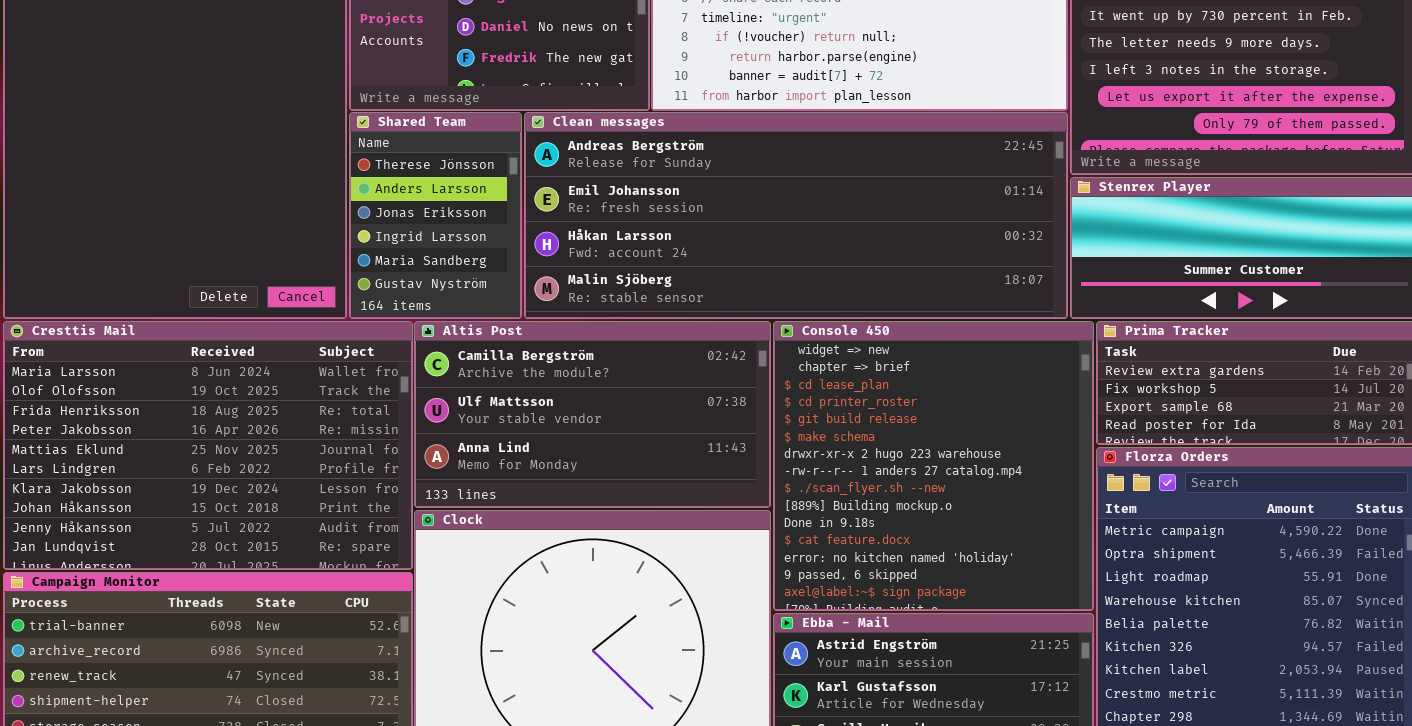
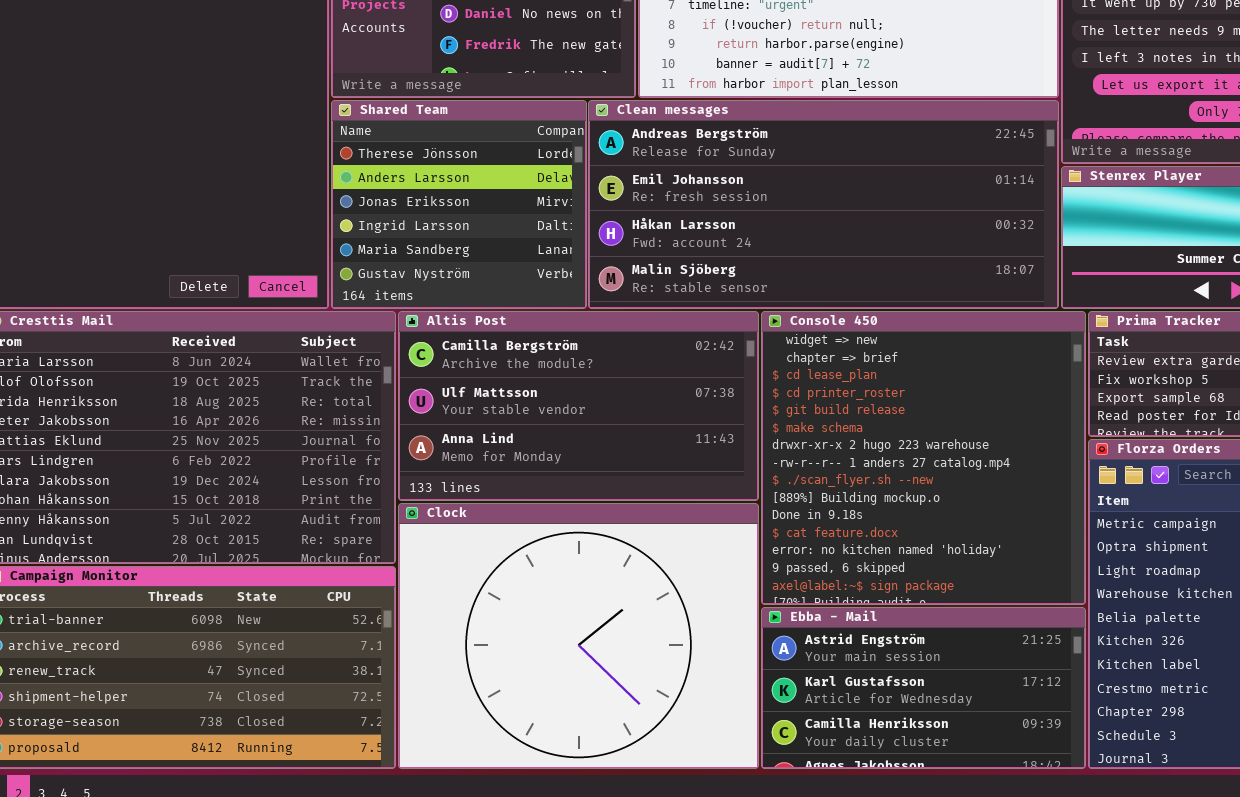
Shared Team: [349,112,522,319] -> [331,100,587,309], resized
Clean messages: [524,112,1068,319] -> [588,100,1059,309], resized

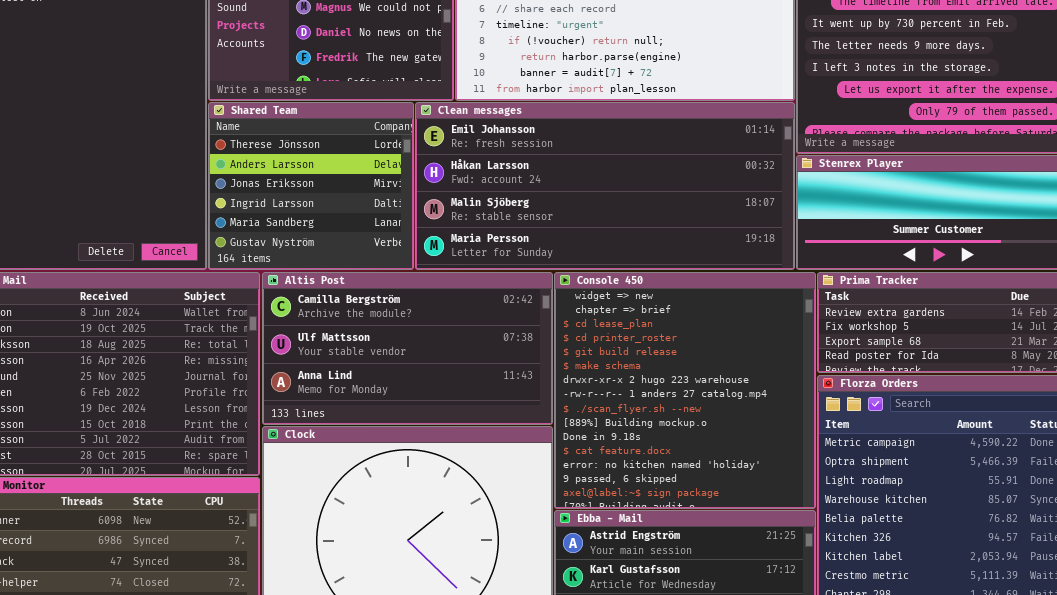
Clean messages: [588,100,1059,309] -> [415,102,795,270], scrolled down 1 row

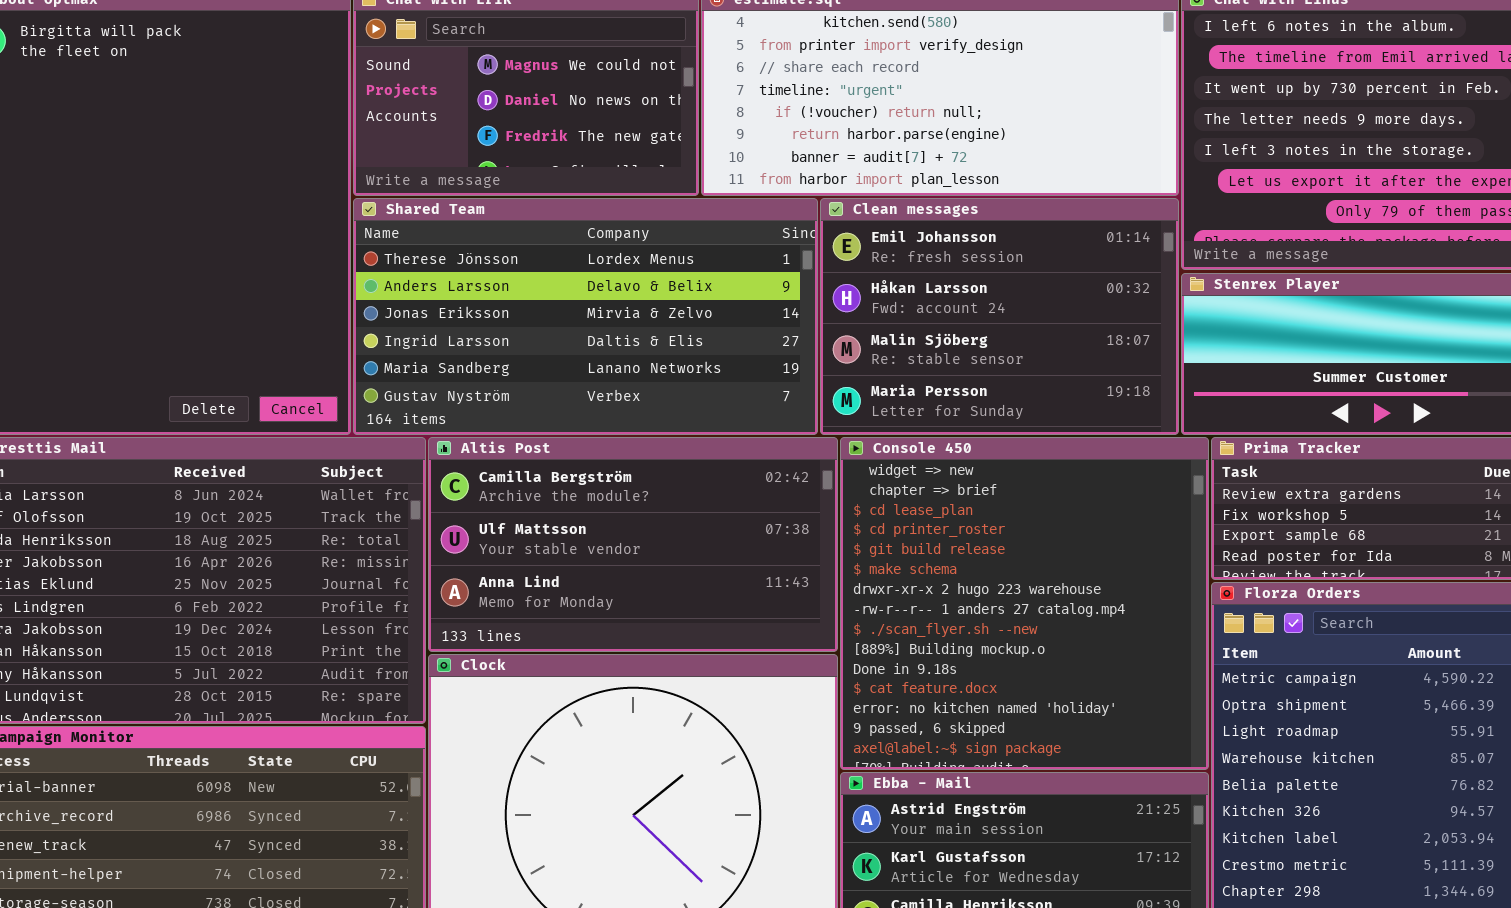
Shared Team: [208,102,414,270] -> [353,198,818,435], resized
Clean messages: [415,102,795,270] -> [820,198,1179,435], resized

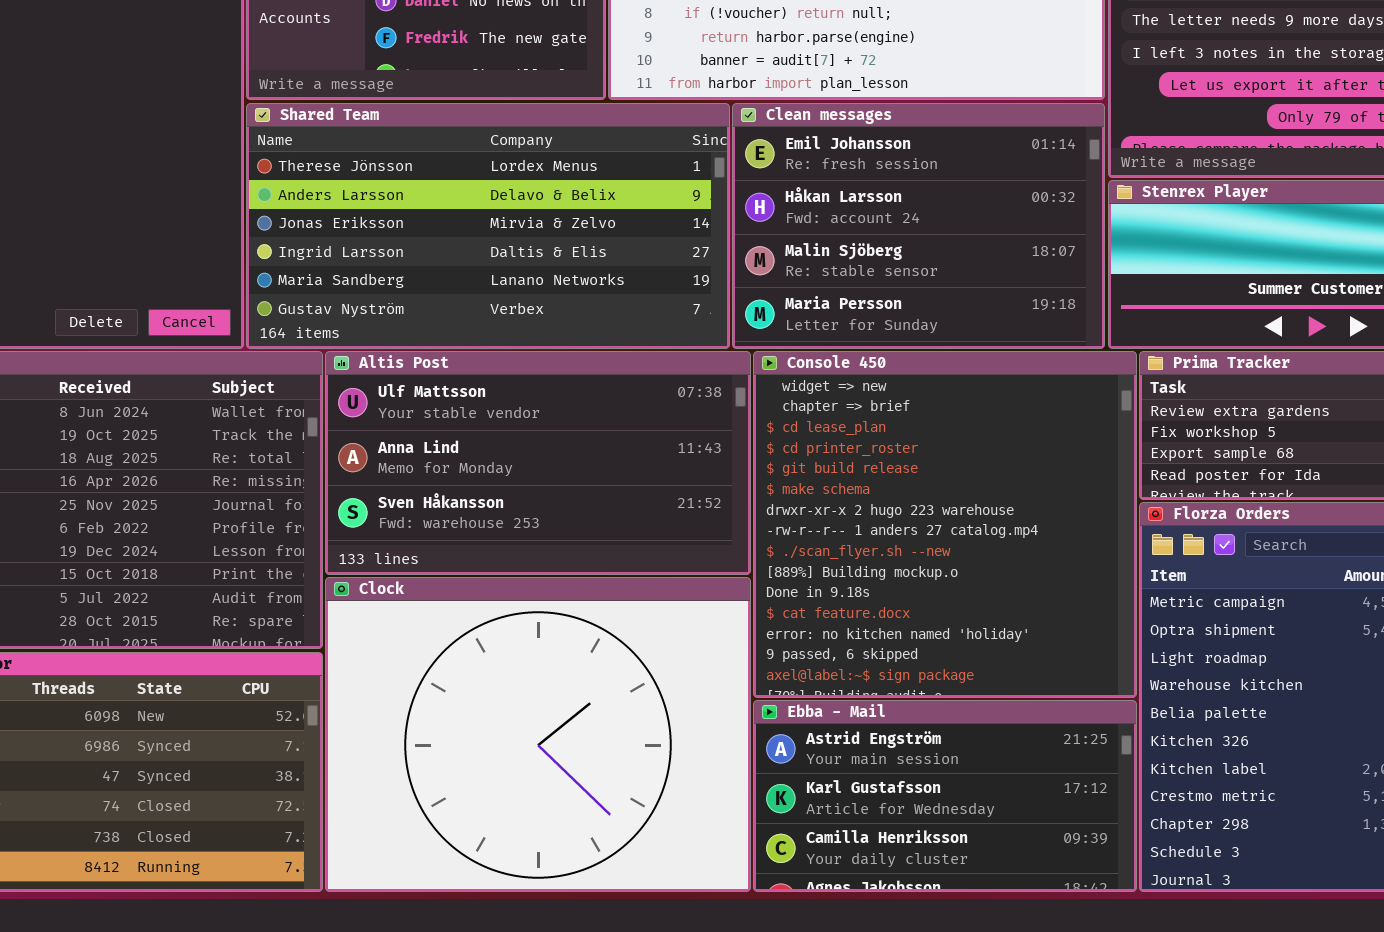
Altis Post: [428,437,838,652] -> [325,351,751,575], scrolled down 1 row

